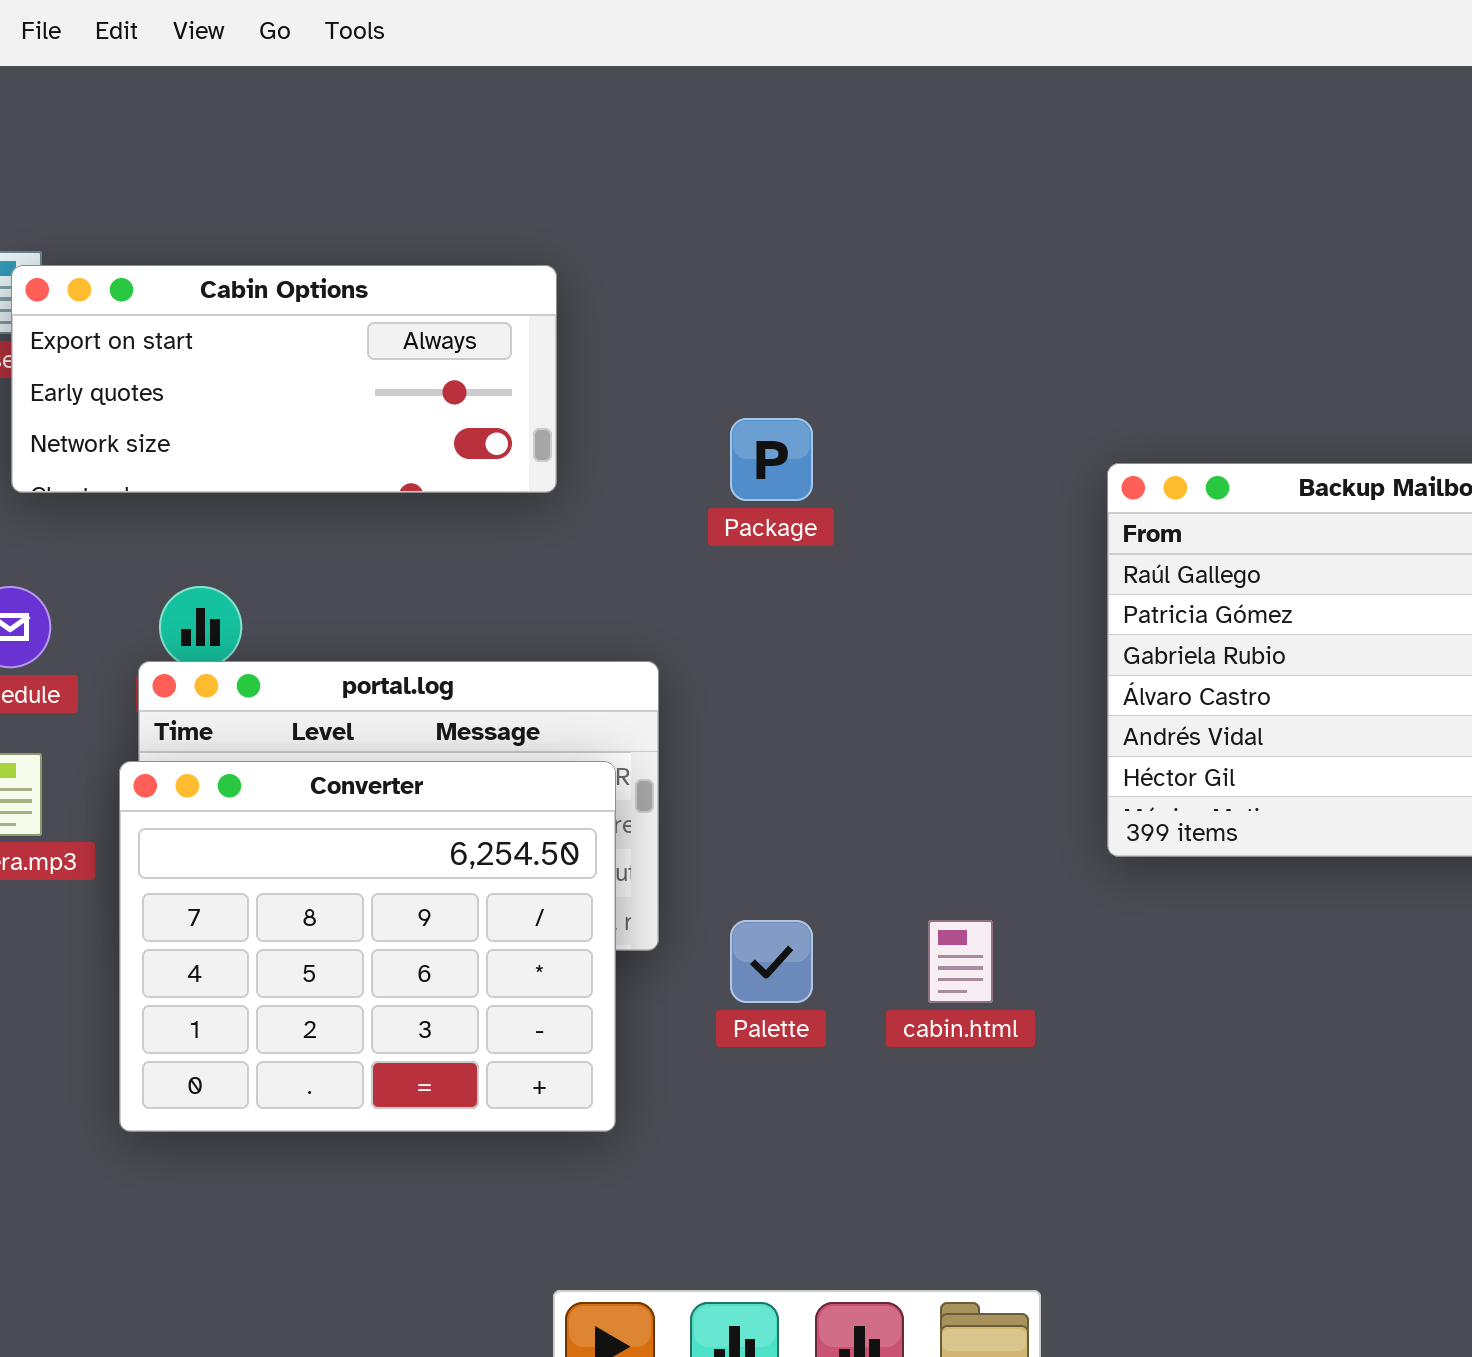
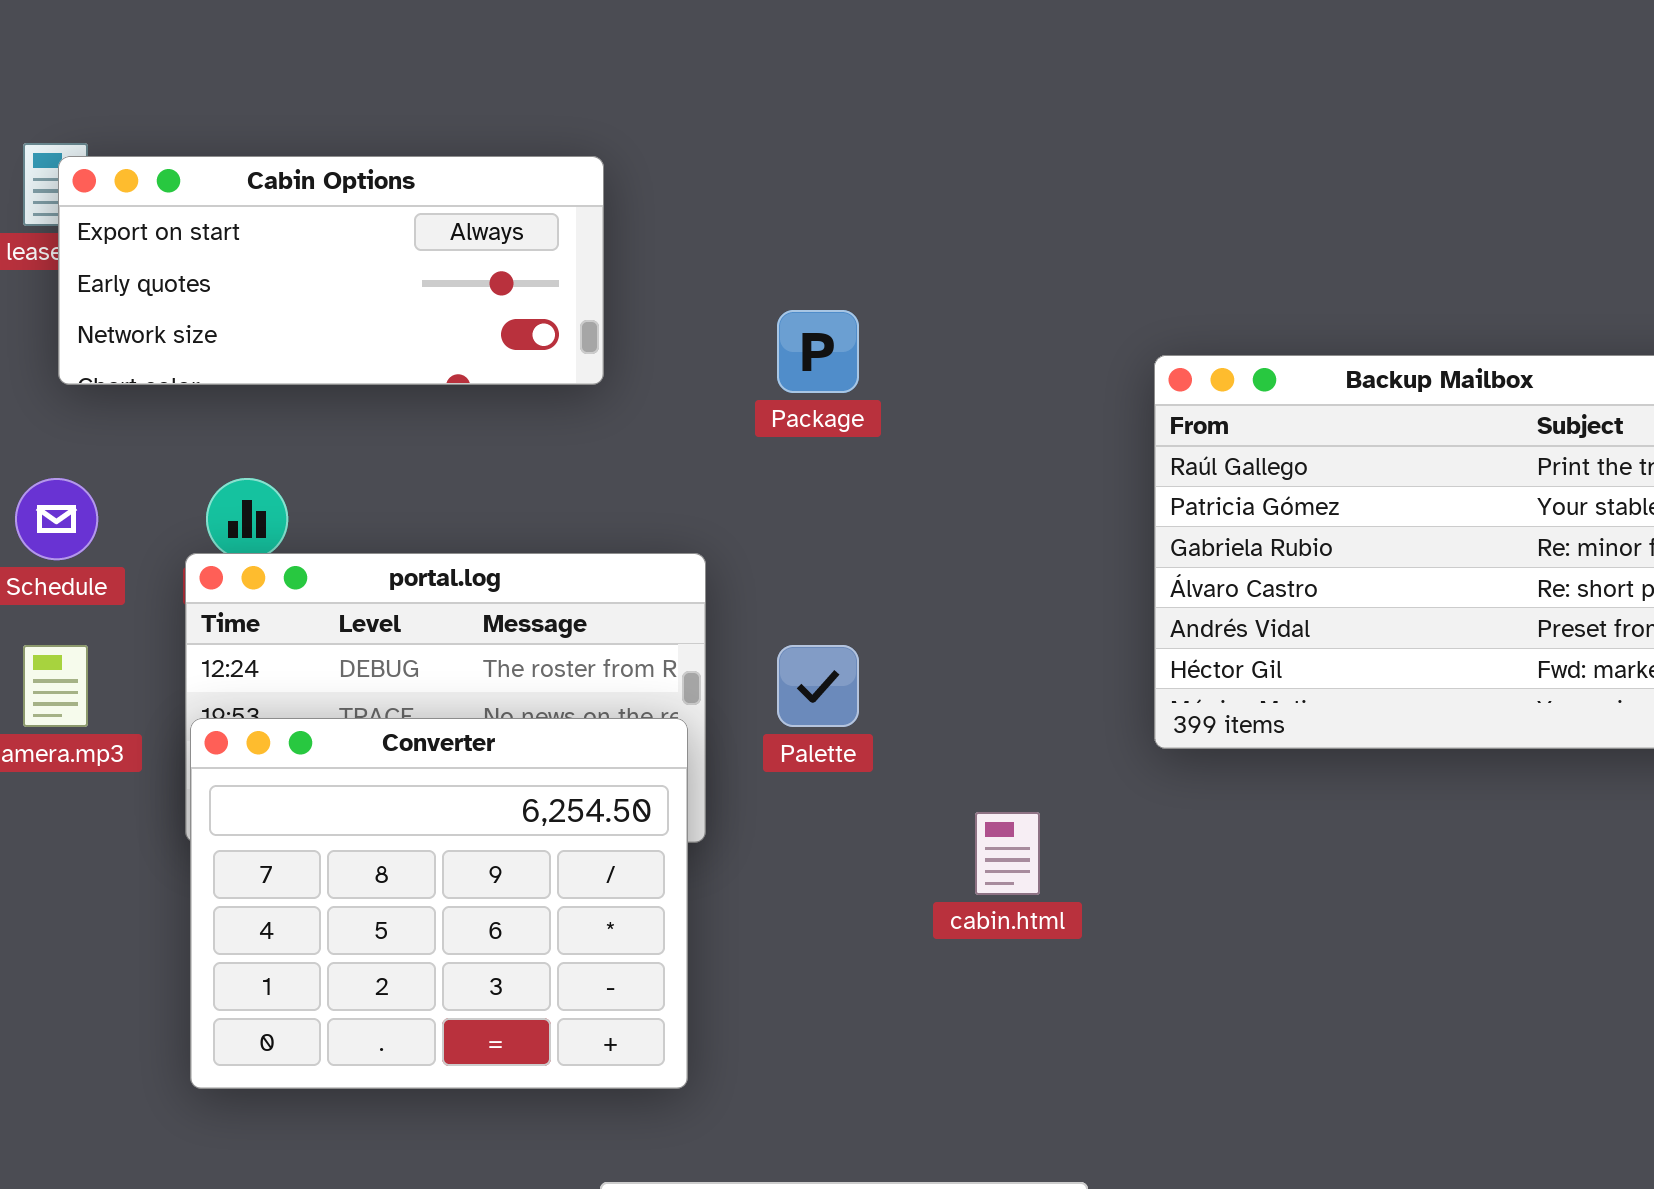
Converter: [119,761,616,1132] -> [190,718,688,1089], moved
Palette: [730,920,813,1003] -> [777,645,859,727], moved

